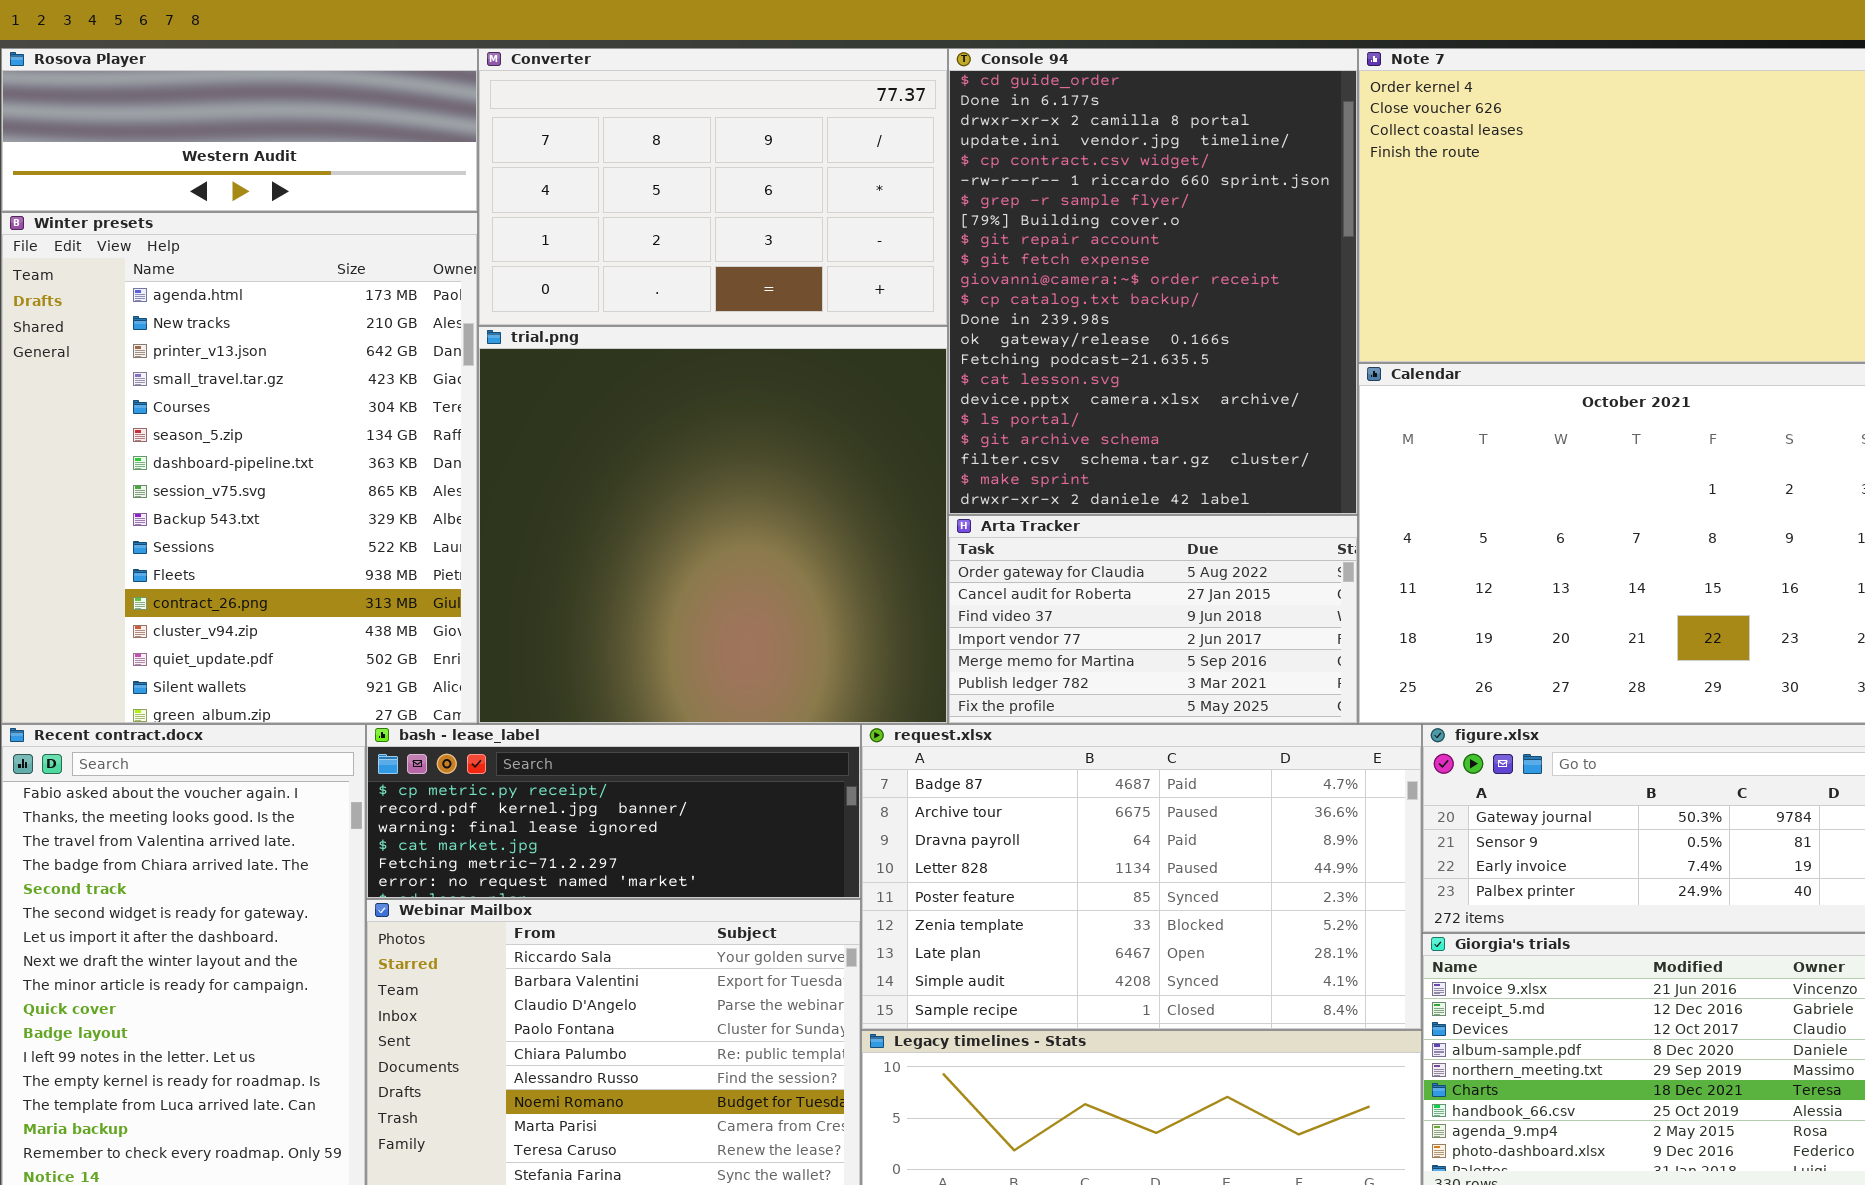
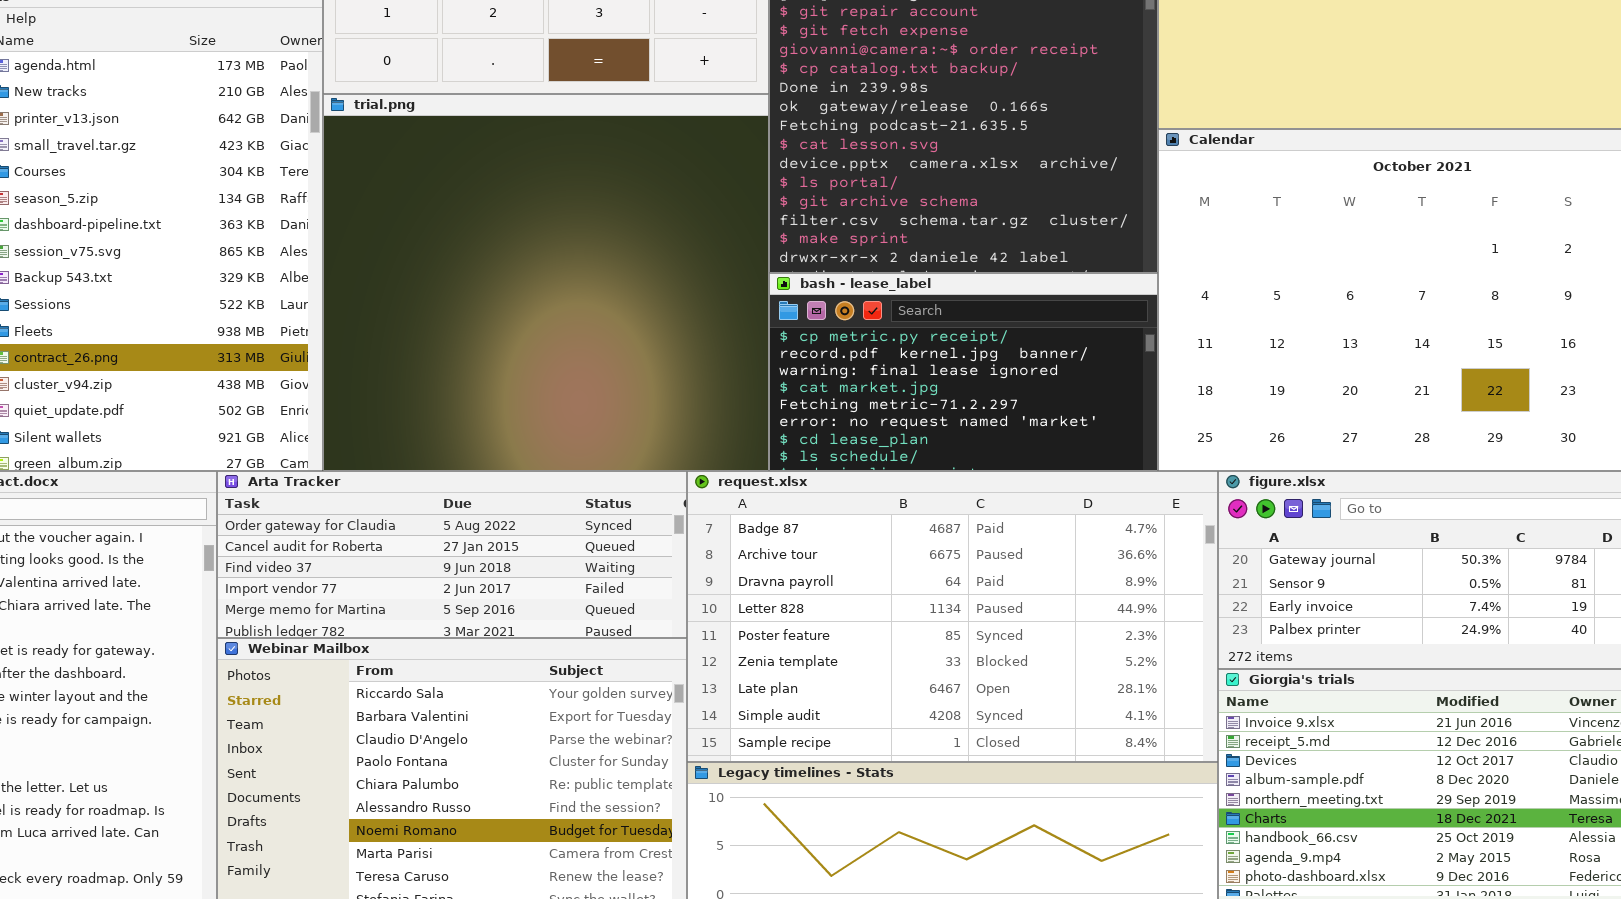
Arta Tracker: [948,515,1358,724] -> [217,471,687,638], moved, resized
bash - lease_label: [366,724,861,899] -> [769,273,1158,471], moved, resized

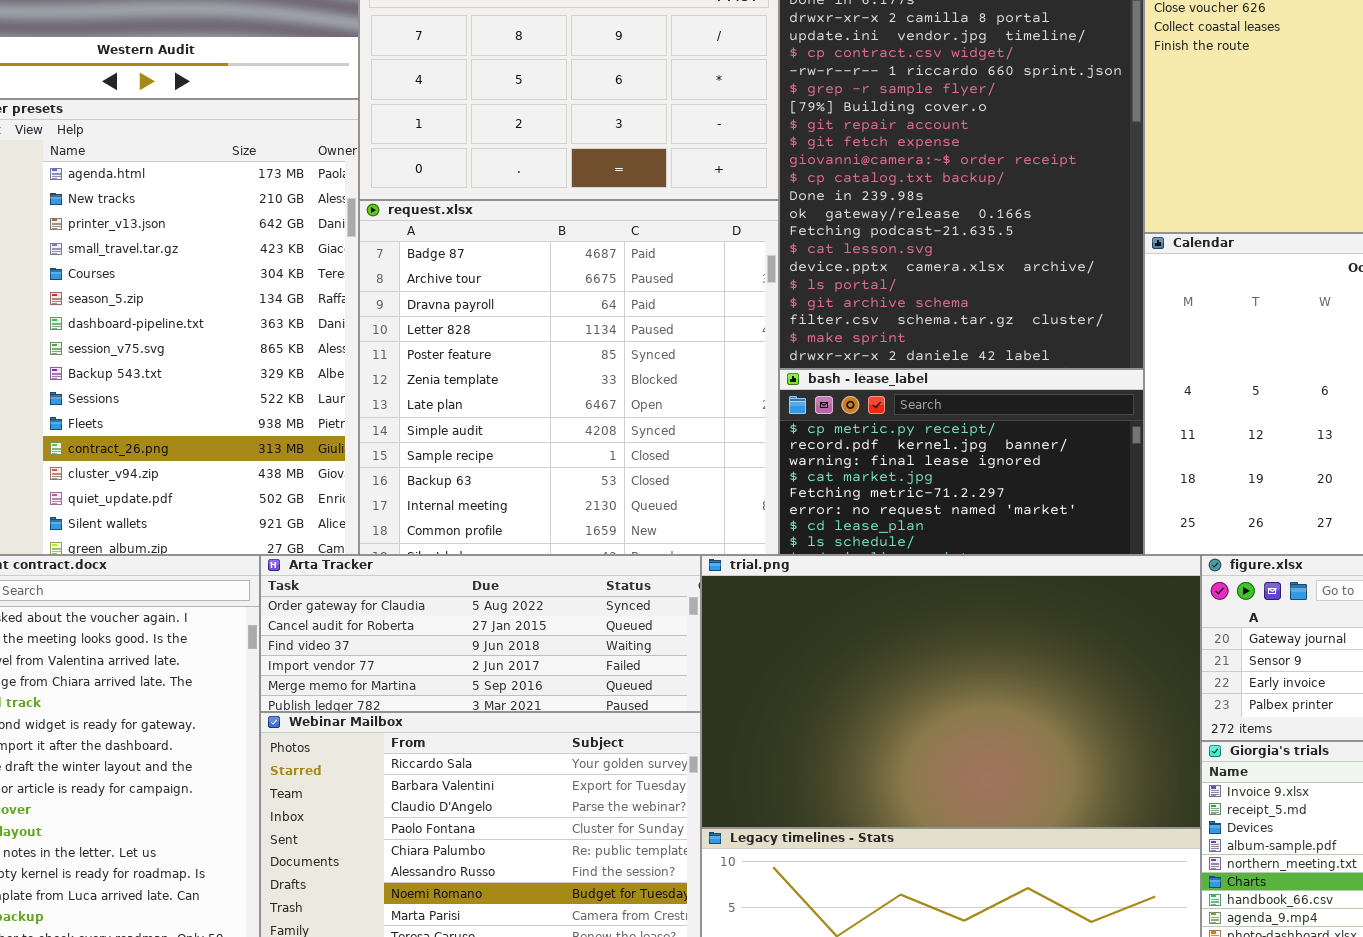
trial.png: [323,94,769,471] -> [701,555,1201,828], moved, resized
request.xlsx: [687,471,1218,762] -> [359,200,779,555], moved, resized

